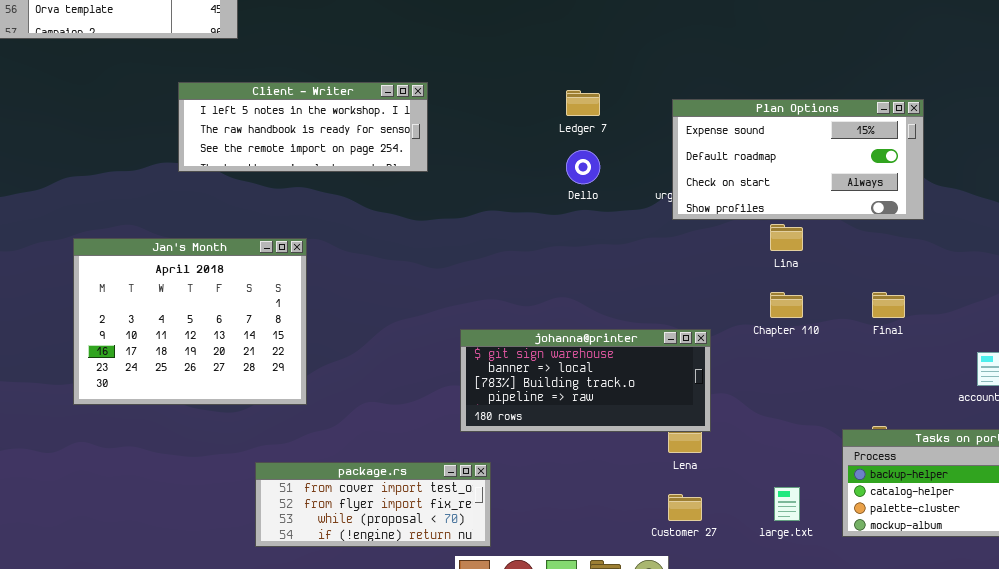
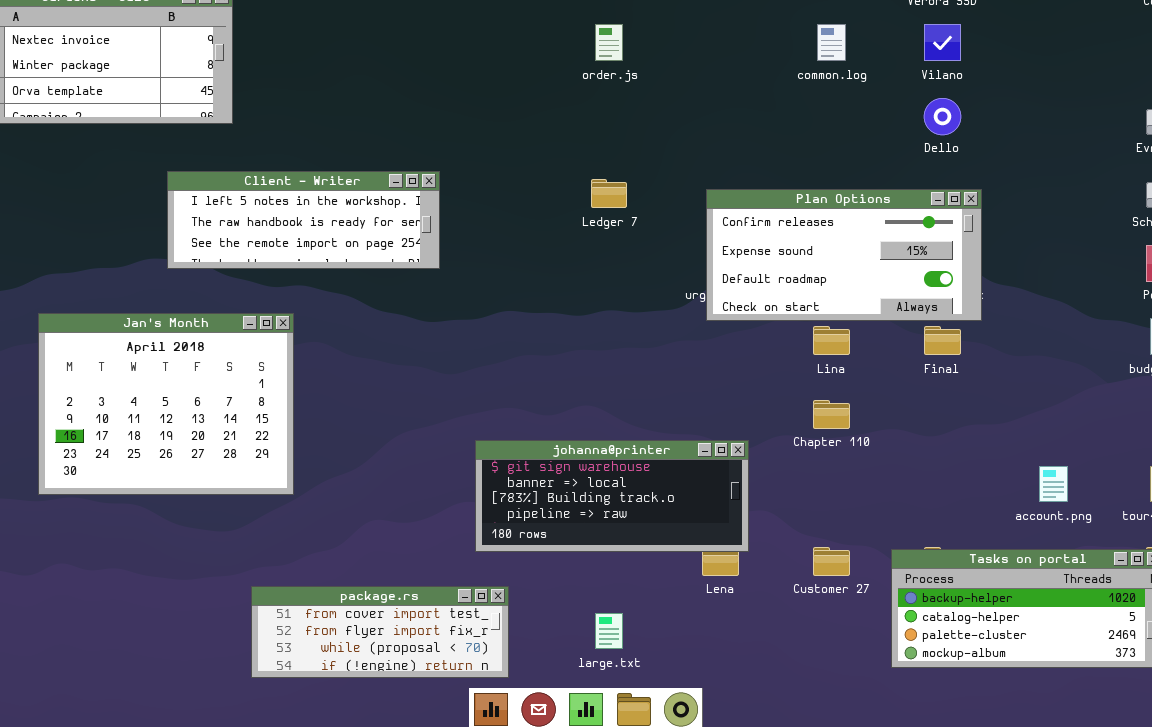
Plan Options: [672,99,924,220] -> [706,189,982,321], scrolled up 1 row
Dello: [566,150,600,184] -> [924,98,961,135], moved
Jan's Month: [73,238,307,405] -> [38,313,294,495], moved
Final: [872,292,905,318] -> [924,326,961,355], moved
large.txt: [774,487,800,521] -> [595,613,623,649], moved
Customer 27: [668,494,702,521] -> [813,547,850,576], moved

